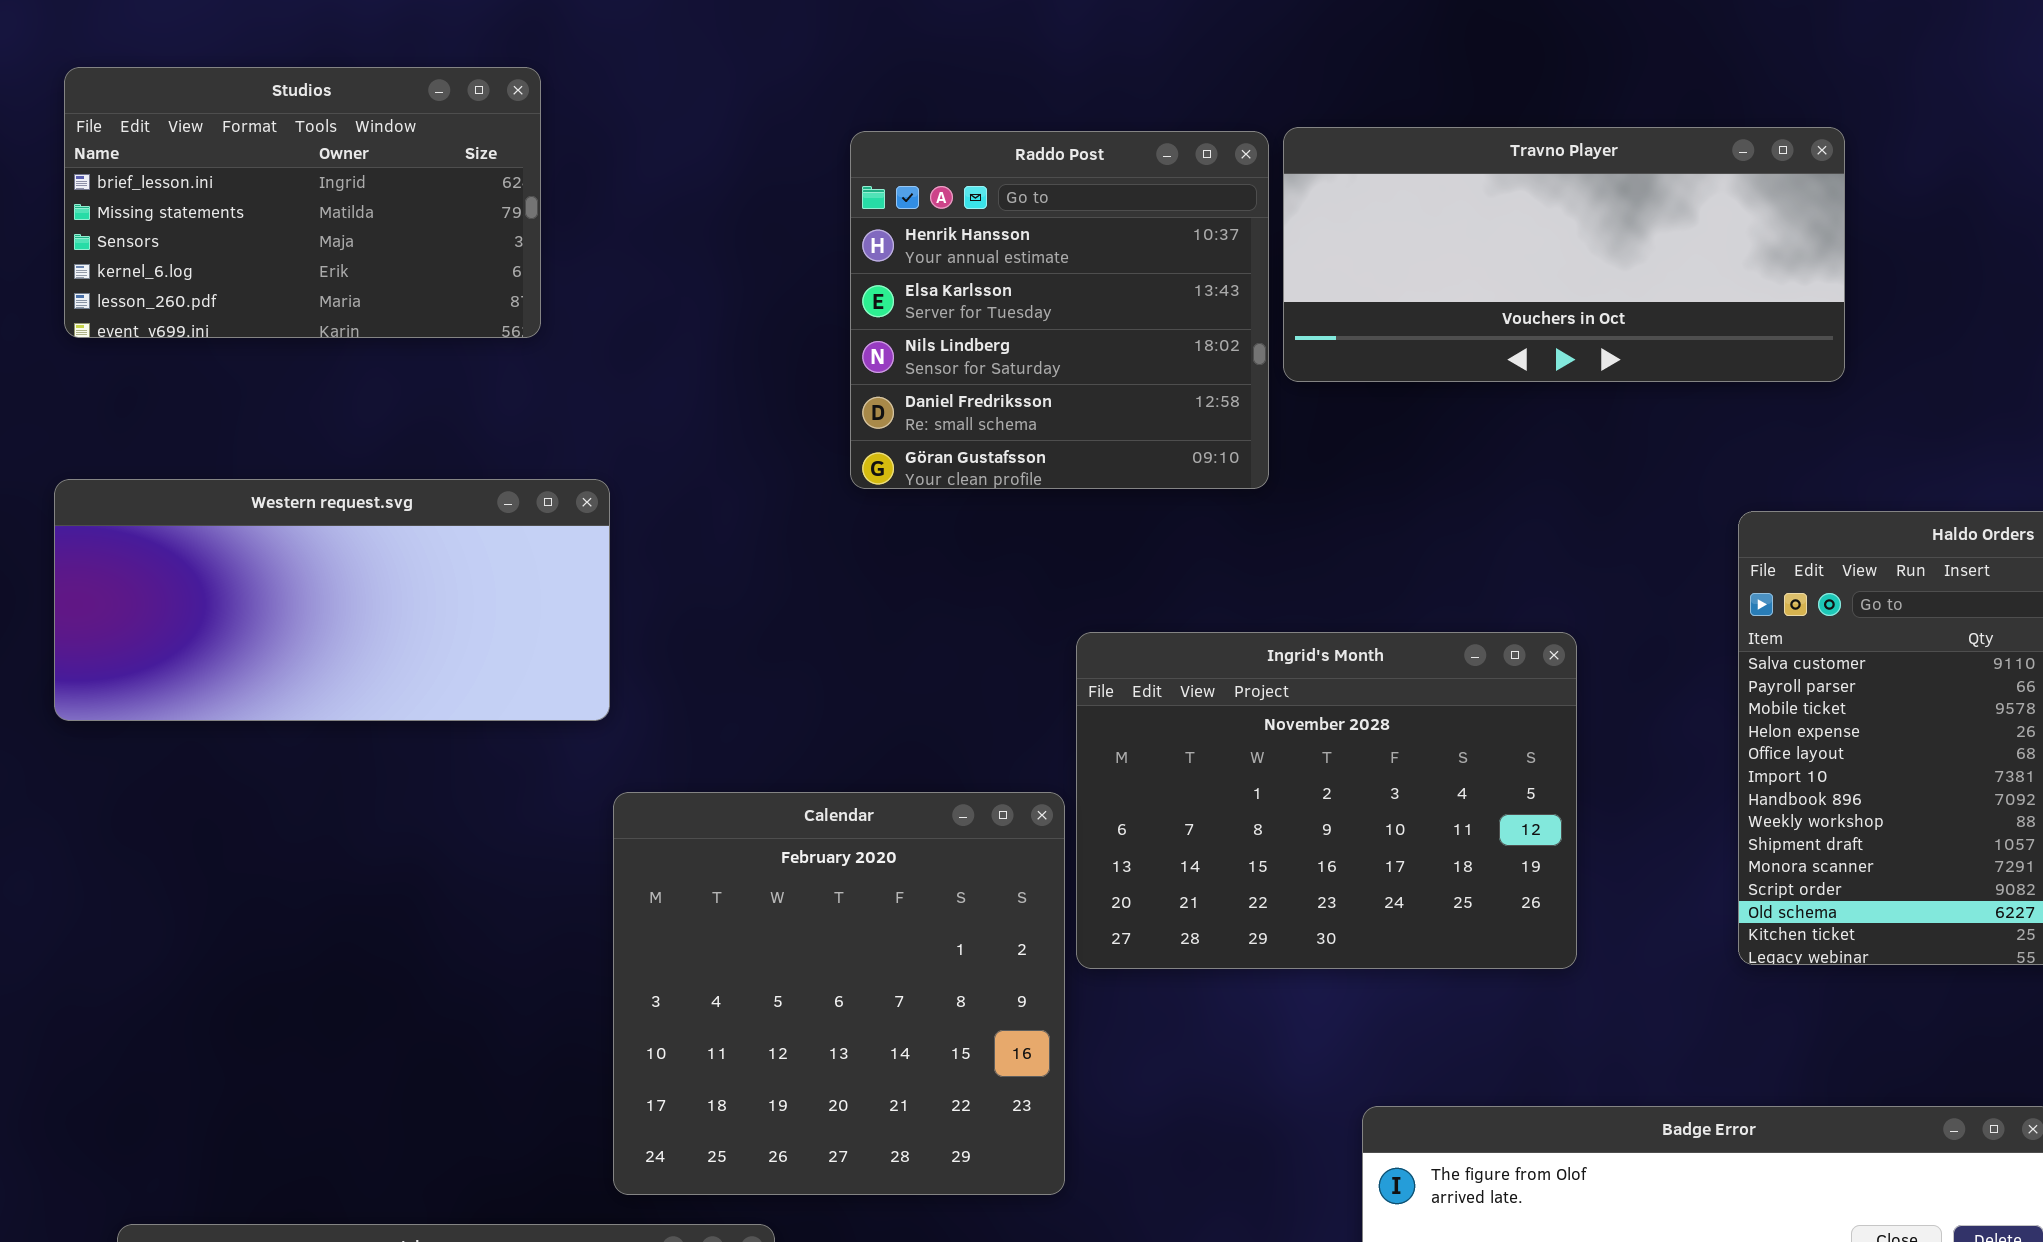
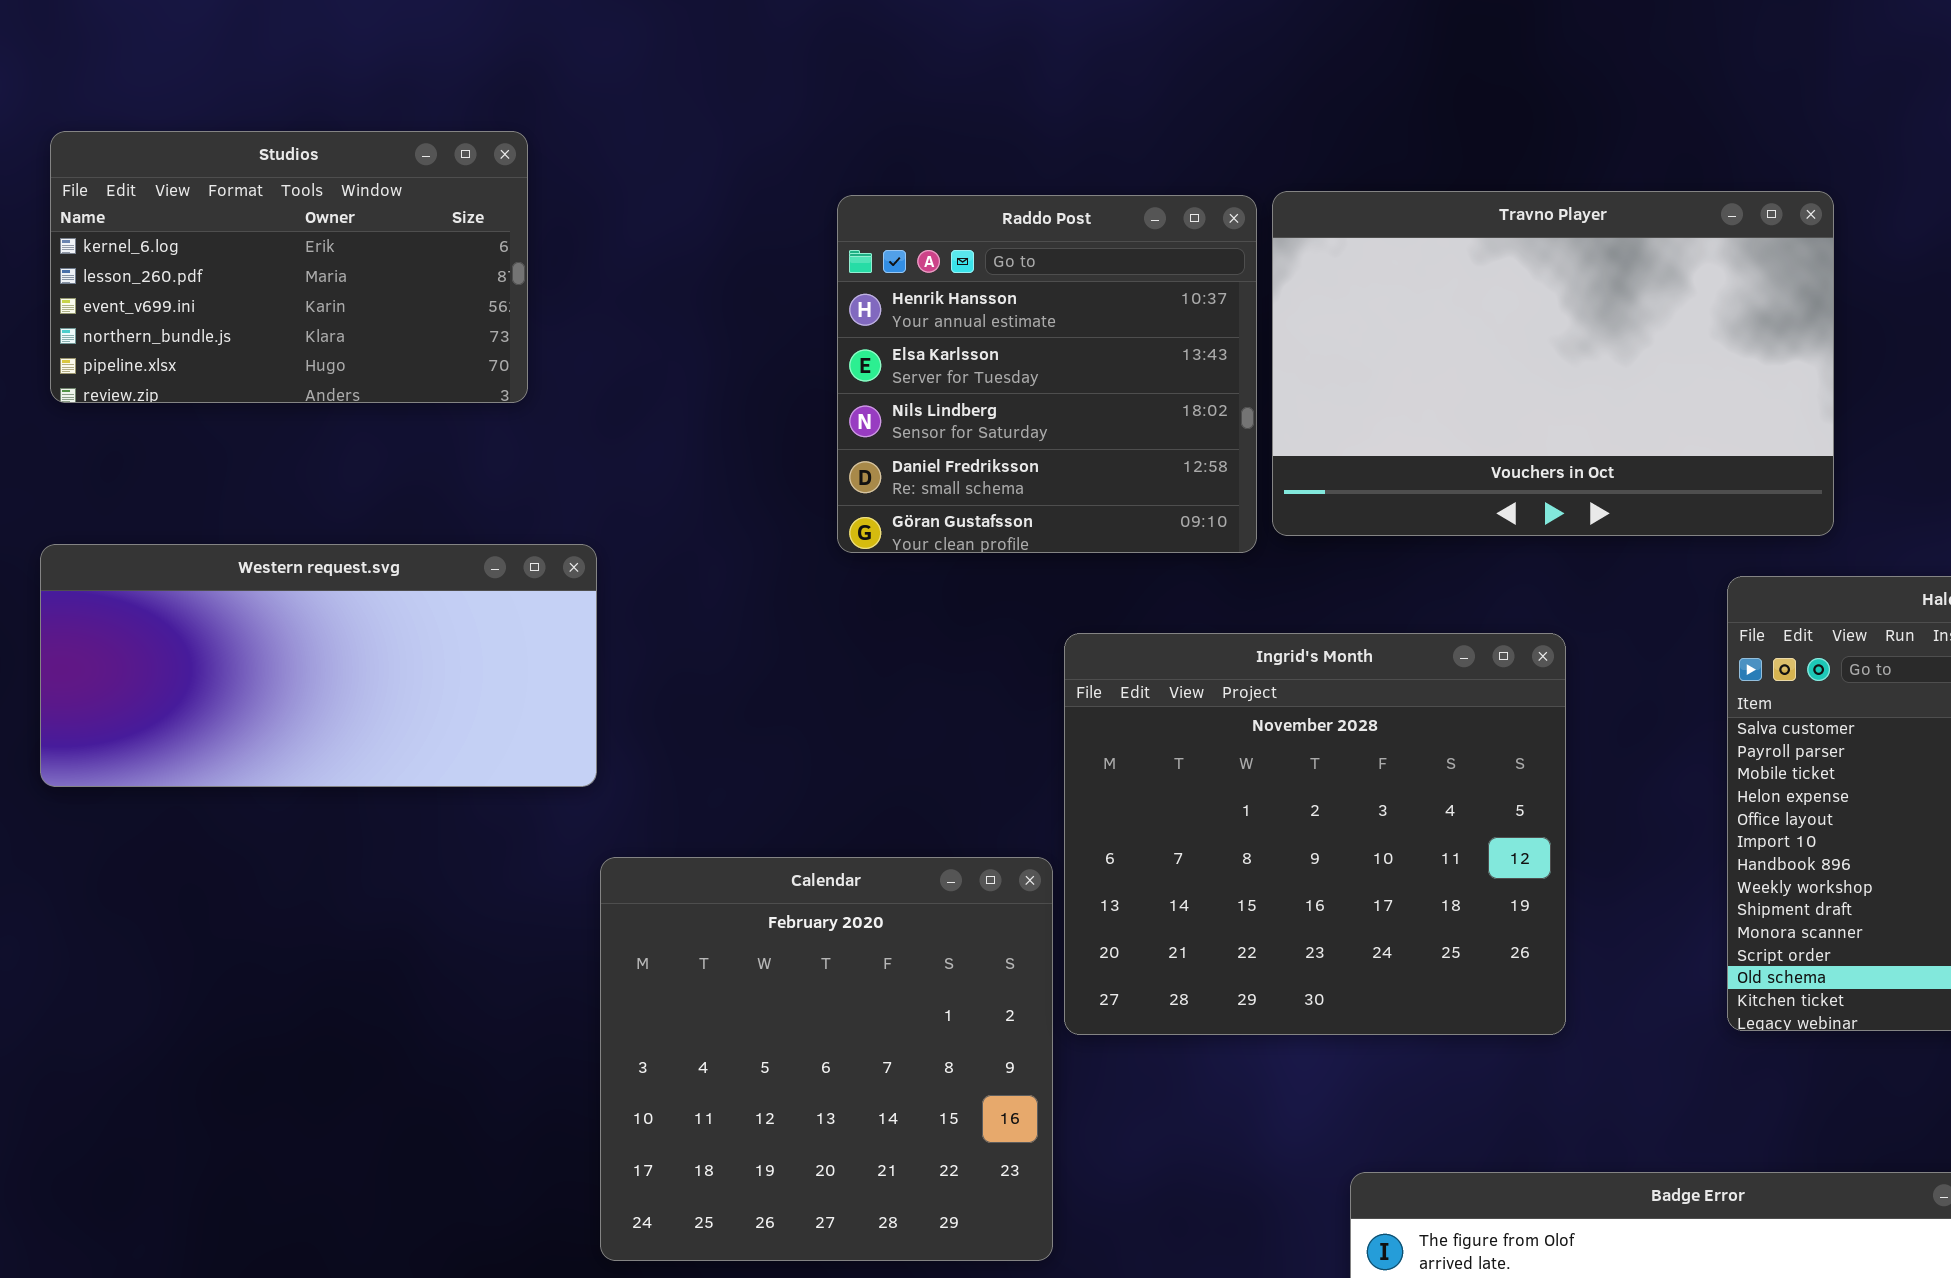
Studios: [64,67,541,338] -> [50,131,528,403], scrolled down 3 rows
Travno Player: [1283,127,1845,382] -> [1272,191,1834,536], resized
Ingrid's Month: [1076,632,1577,969] -> [1064,633,1566,1035], resized

